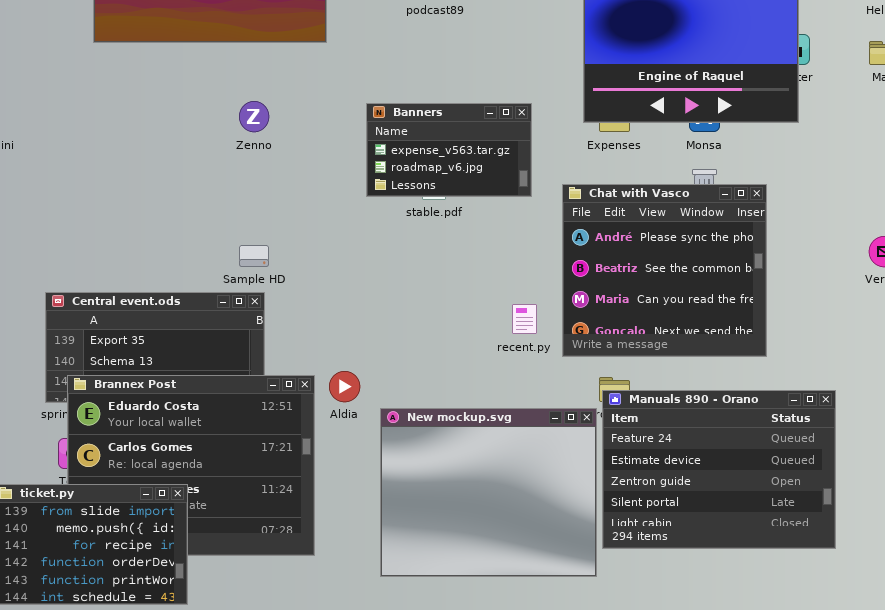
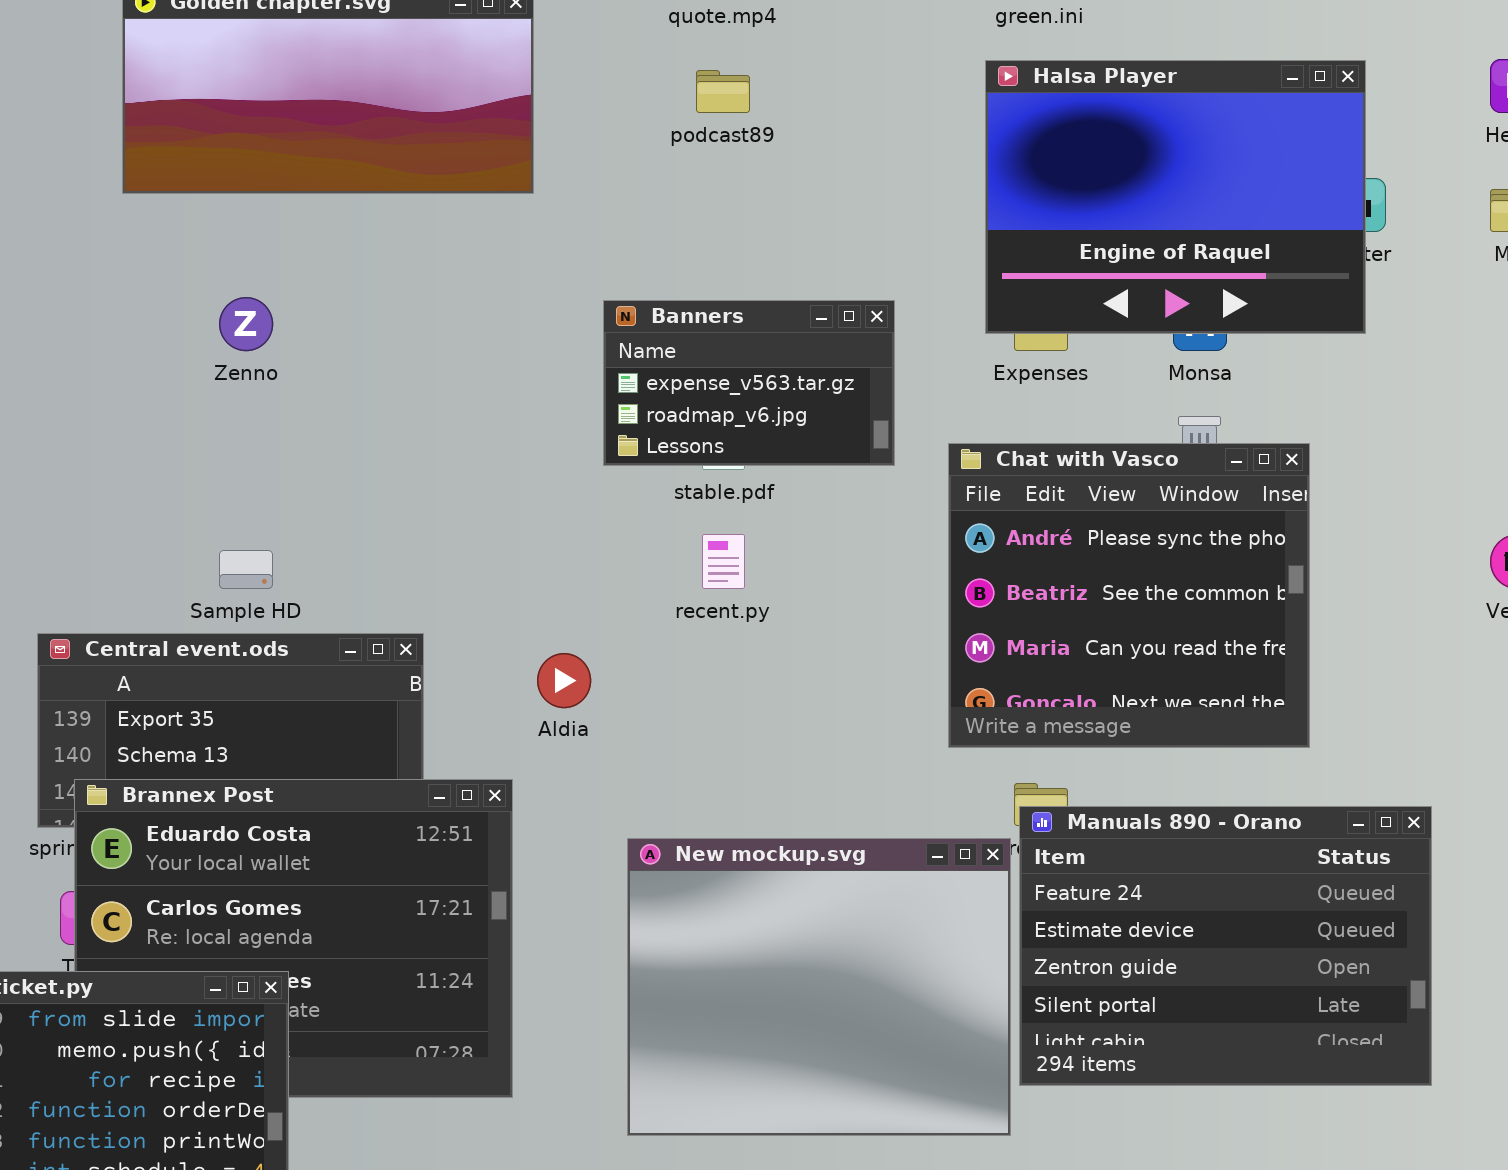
Zenno: [239,101,269,132] -> [219,297,273,351], moved
Sample HD: [239,245,269,267] -> [219,550,273,589], moved
recent.py: [512,304,537,334] -> [702,534,745,589], moved
Aldia: [329,371,360,402] -> [537,653,591,708], moved

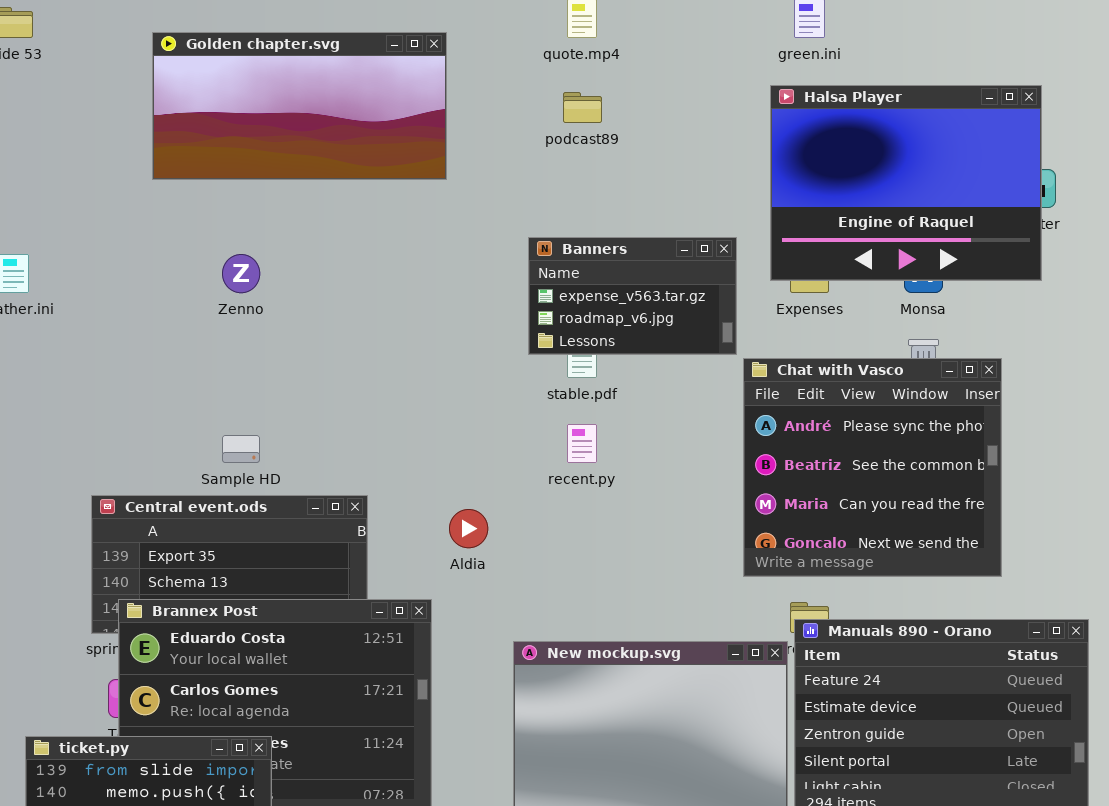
Banners: [603,300,895,466] -> [528,237,737,355], moved

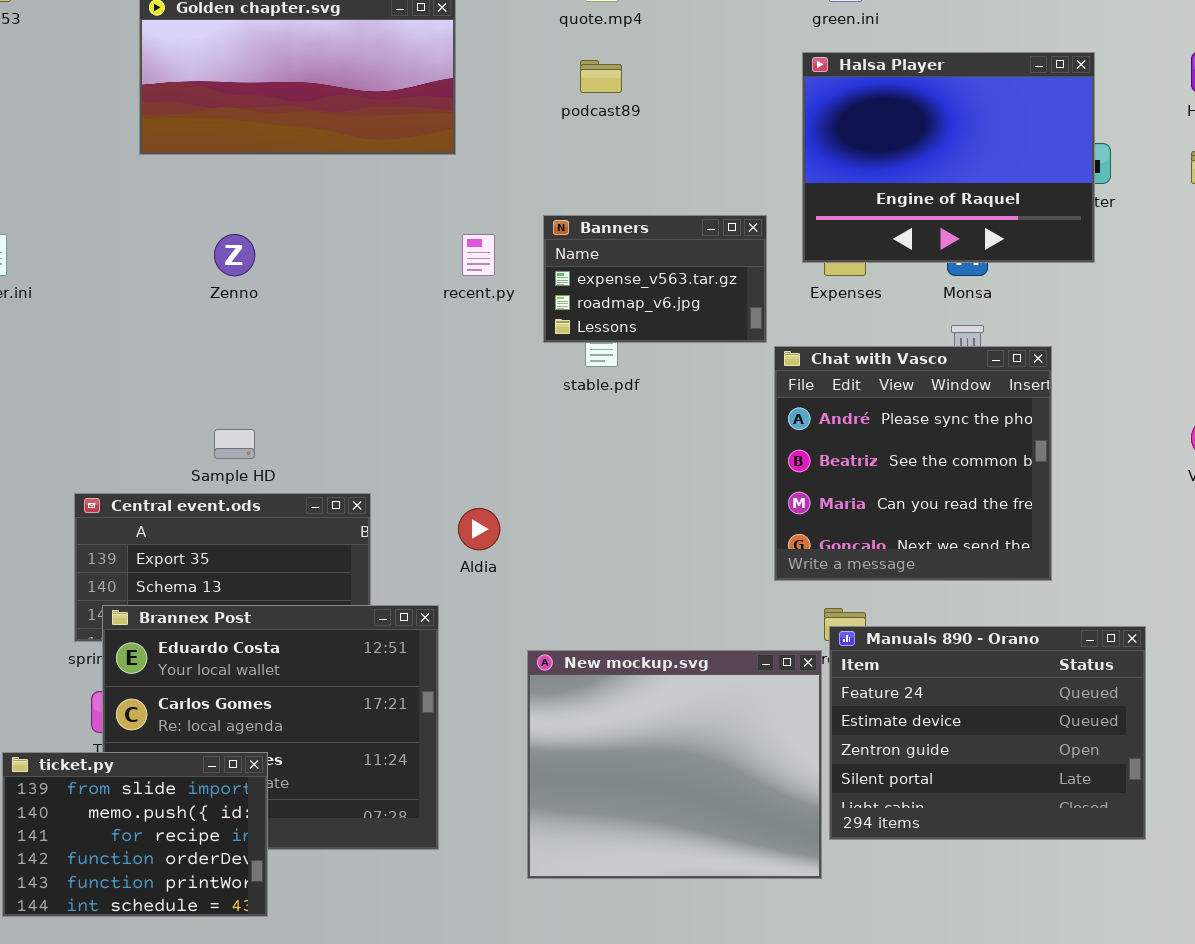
recent.py: [567,424,597,463] -> [462,234,495,276], moved

